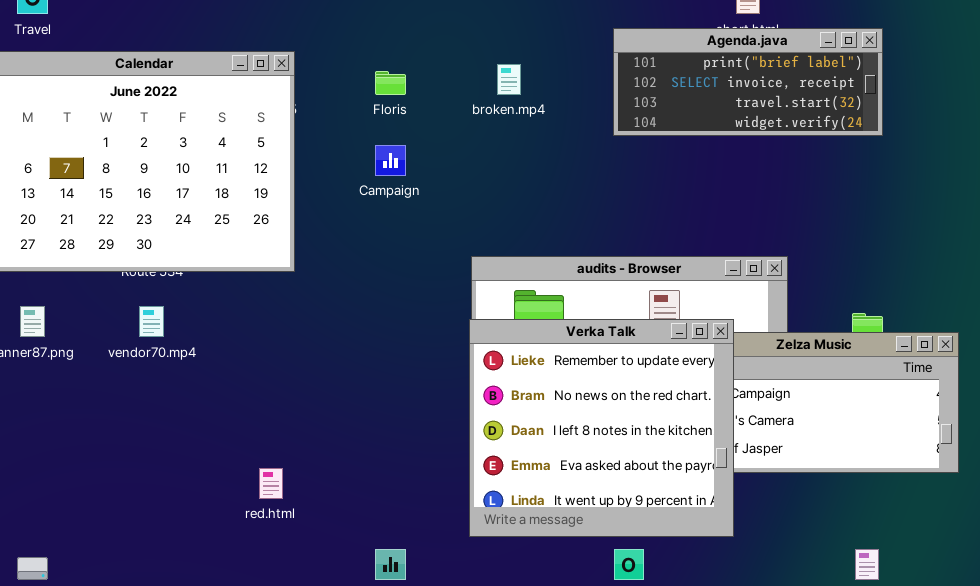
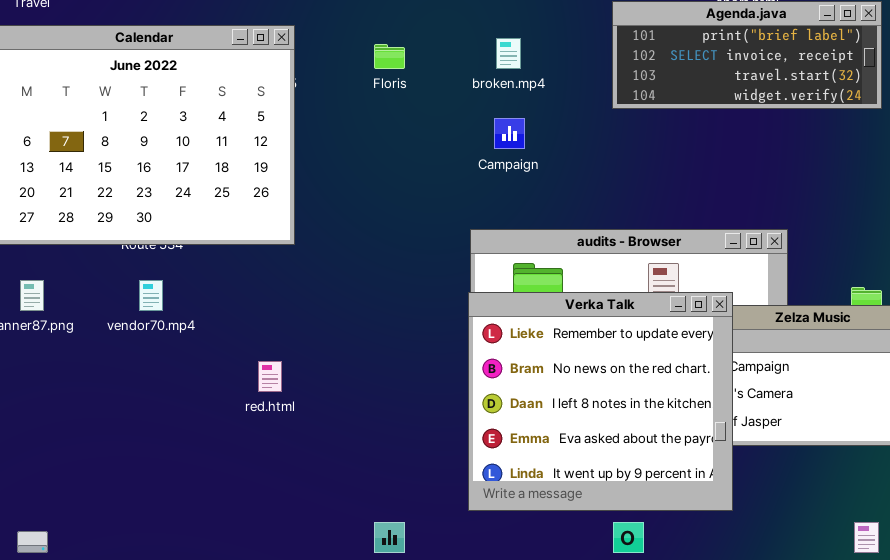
Campaign: [375,145,406,176] -> [494,118,525,149], moved
red.html: [259,468,283,499] -> [258,361,282,392], moved

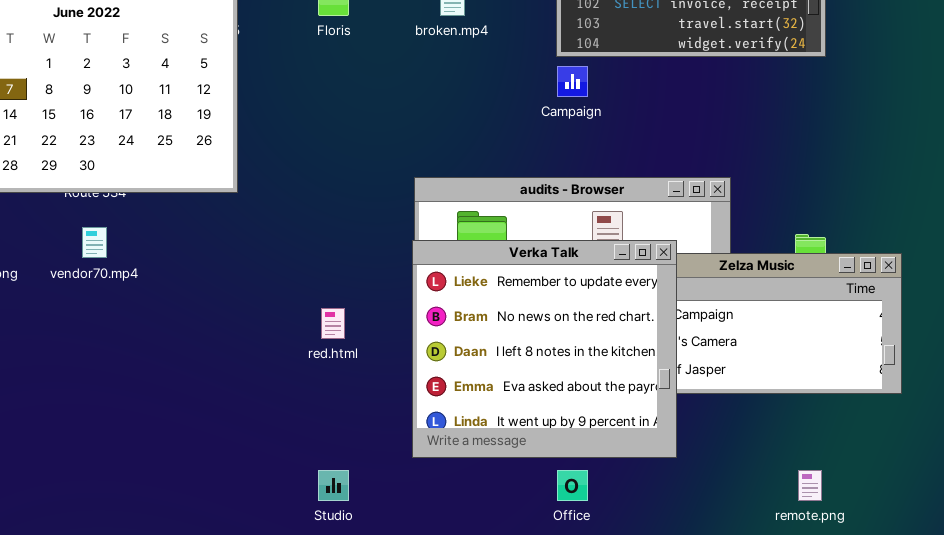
Campaign: [494,118,525,149] -> [557,66,588,97], moved
red.html: [258,361,282,392] -> [321,308,345,339], moved

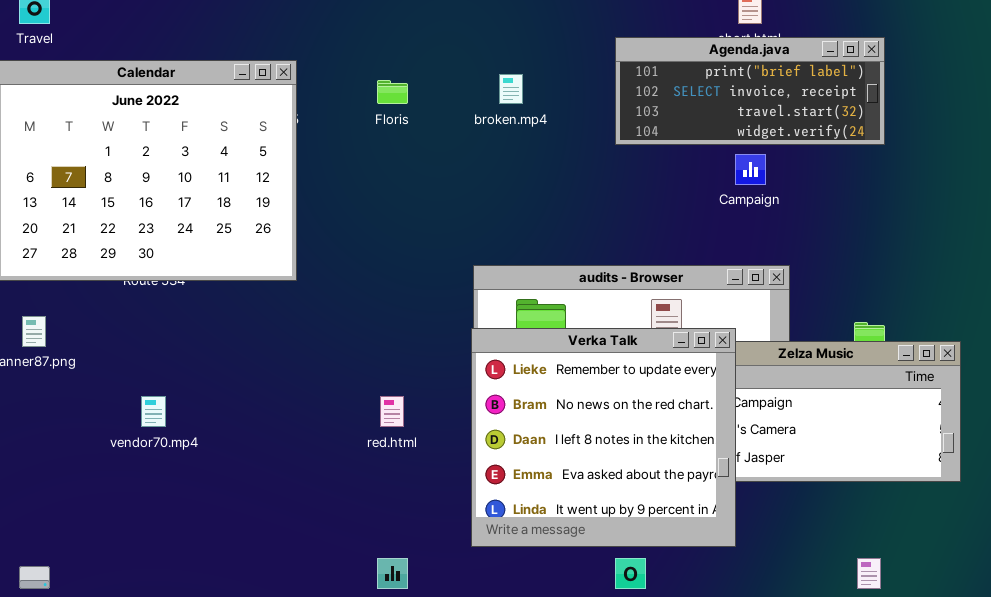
Campaign: [557,66,588,97] -> [735,154,766,185], moved
vendor70.mp4: [82,227,107,258] -> [141,396,166,427], moved

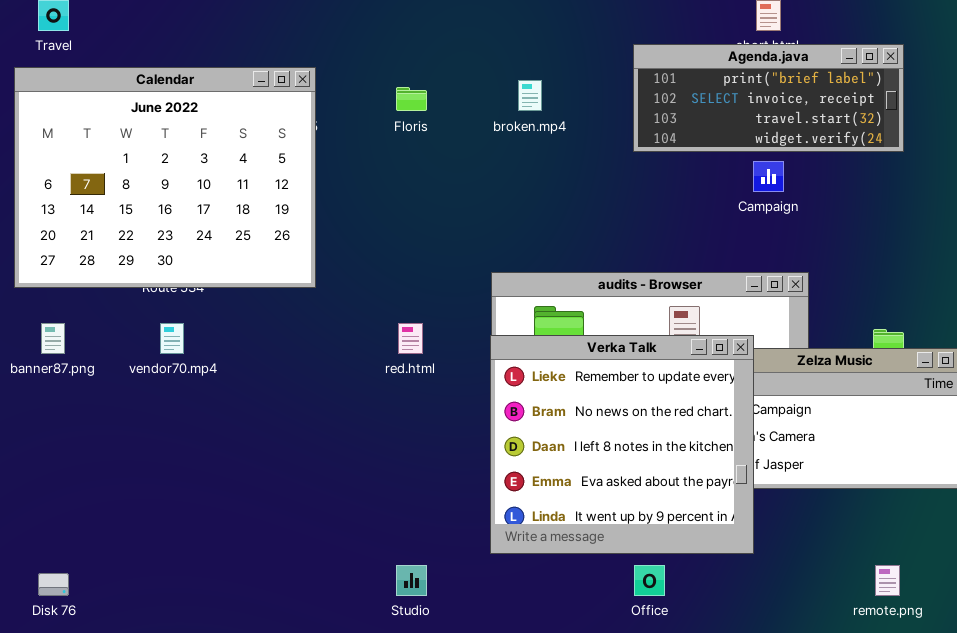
vendor70.mp4: [141,396,166,427] -> [160,323,184,354], moved
red.html: [380,396,404,427] -> [398,323,423,354], moved

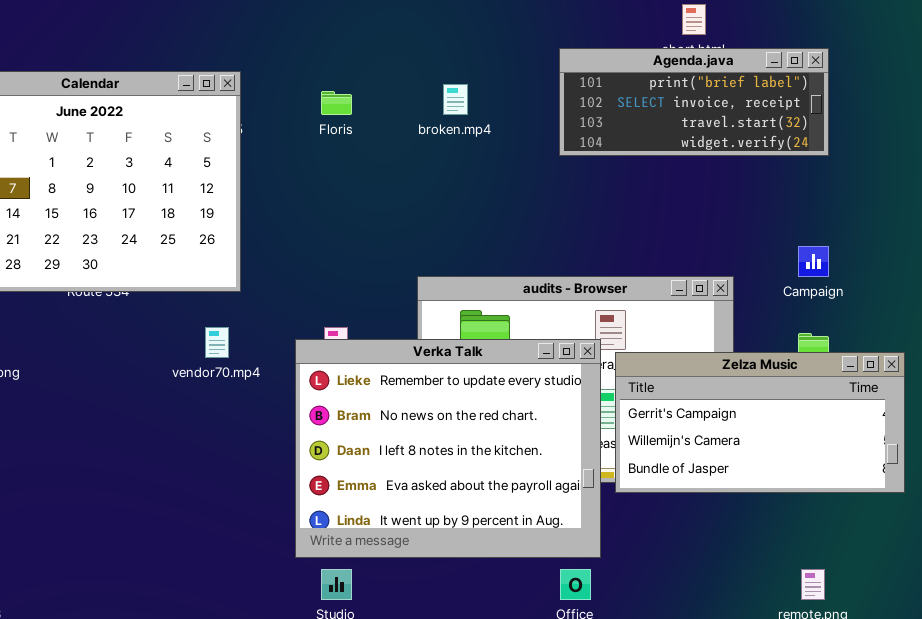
Campaign: [753,161,784,192] -> [798,246,829,277], moved
vendor70.mp4: [160,323,184,354] -> [205,327,229,358], moved
Verka Talk: [490,335,754,554] -> [295,339,601,558], moved, resized

